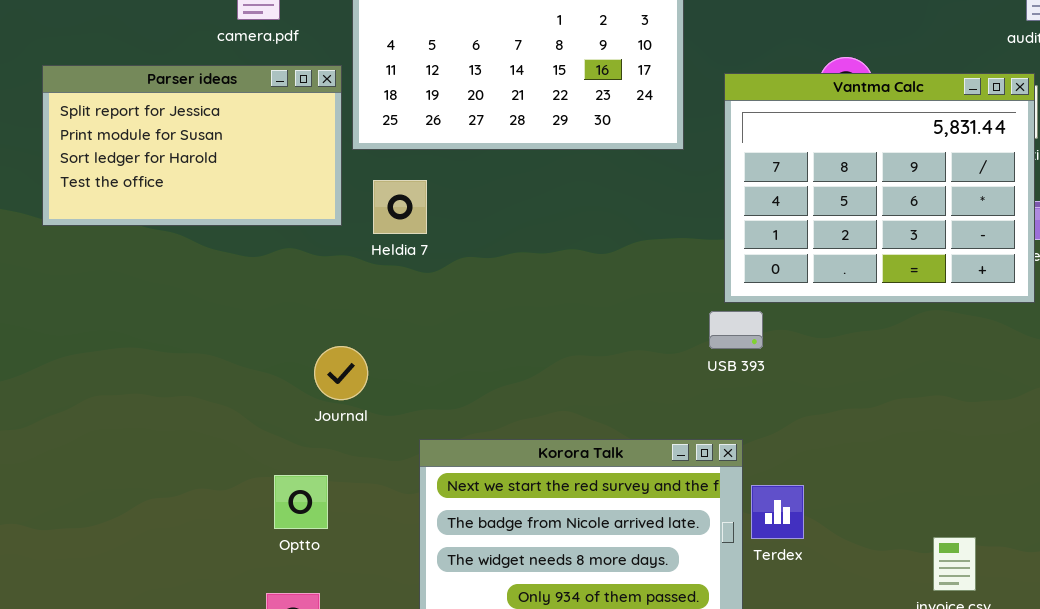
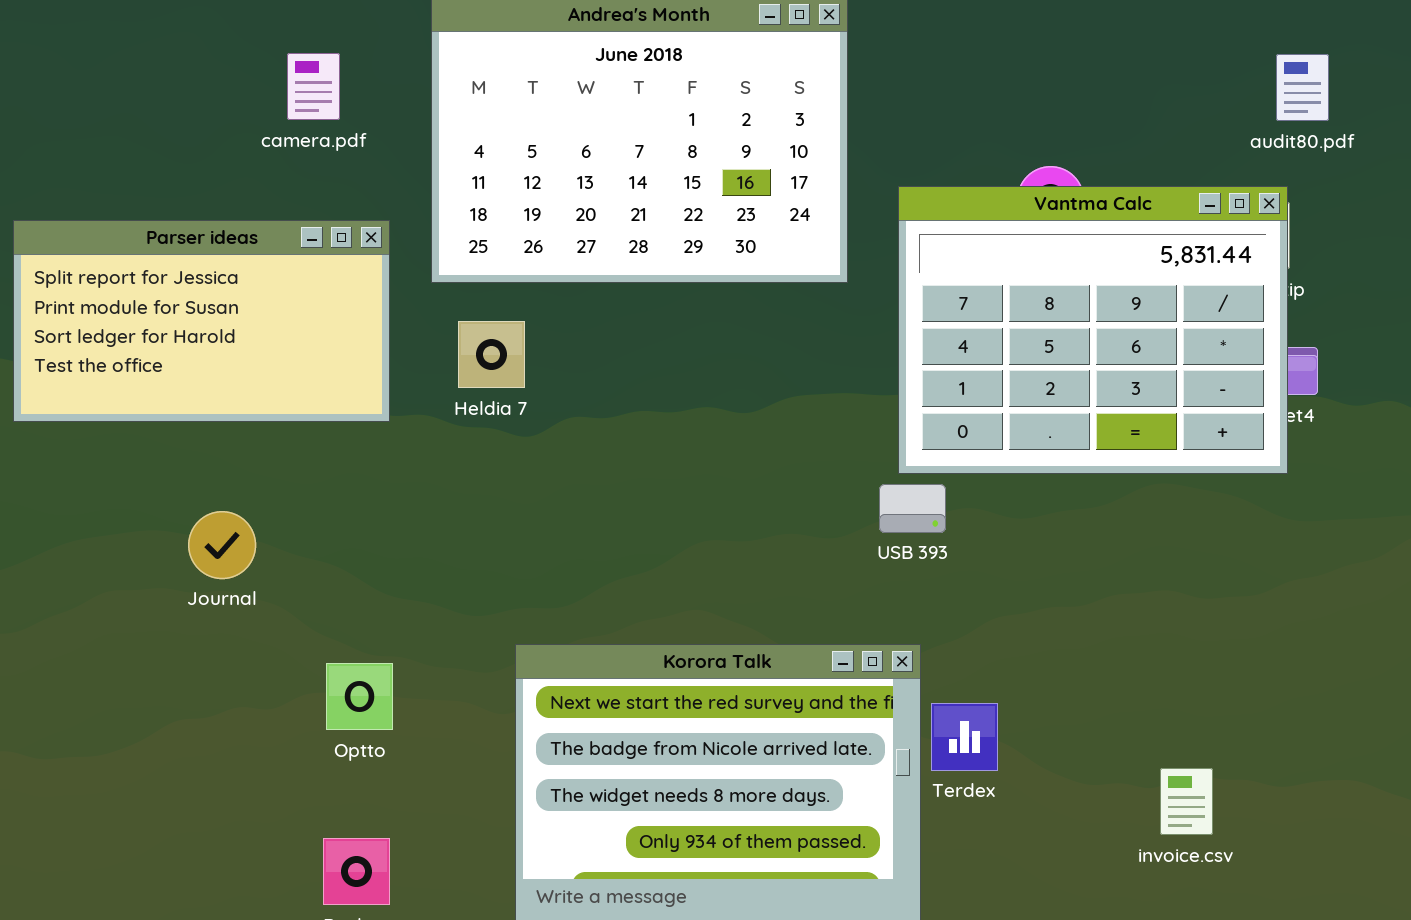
Parser ideas: [42,65,342,226] -> [13,220,390,422], moved
Journal: [314,346,368,400] -> [188,511,256,579], moved
Optto: [274,475,328,529] -> [326,663,393,730], moved

